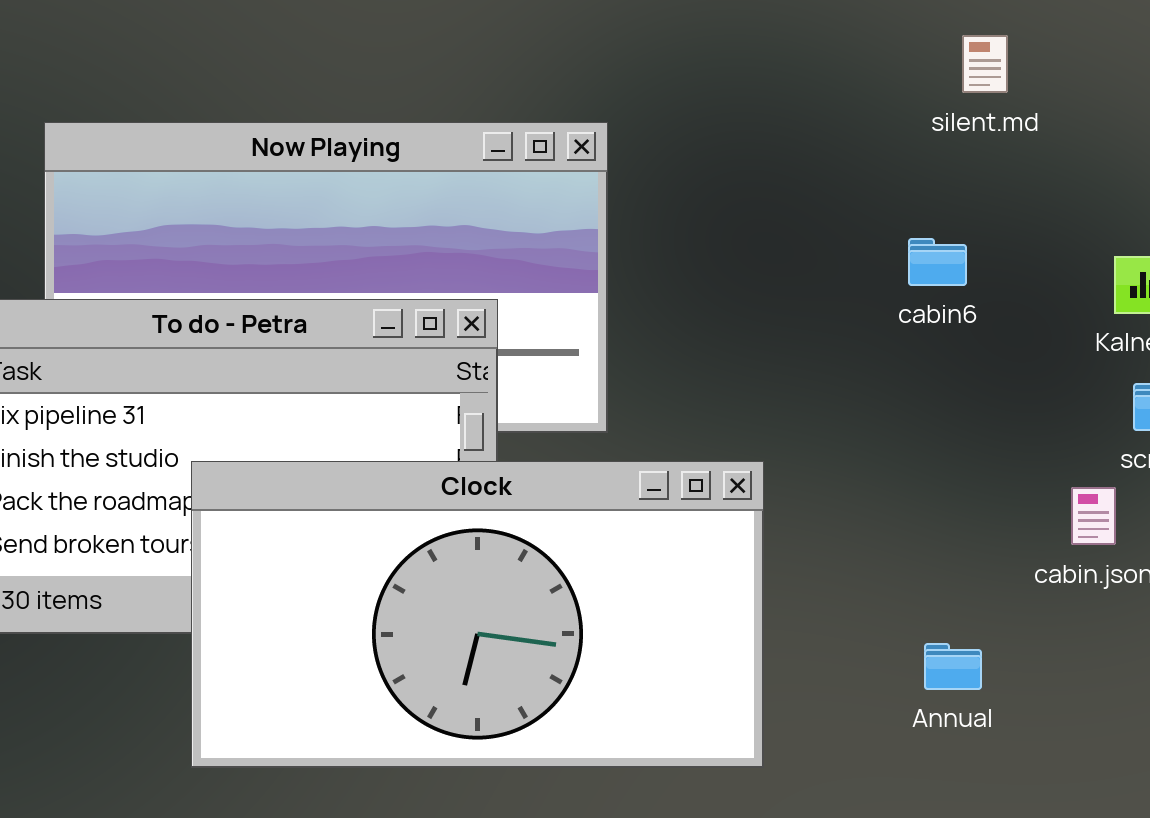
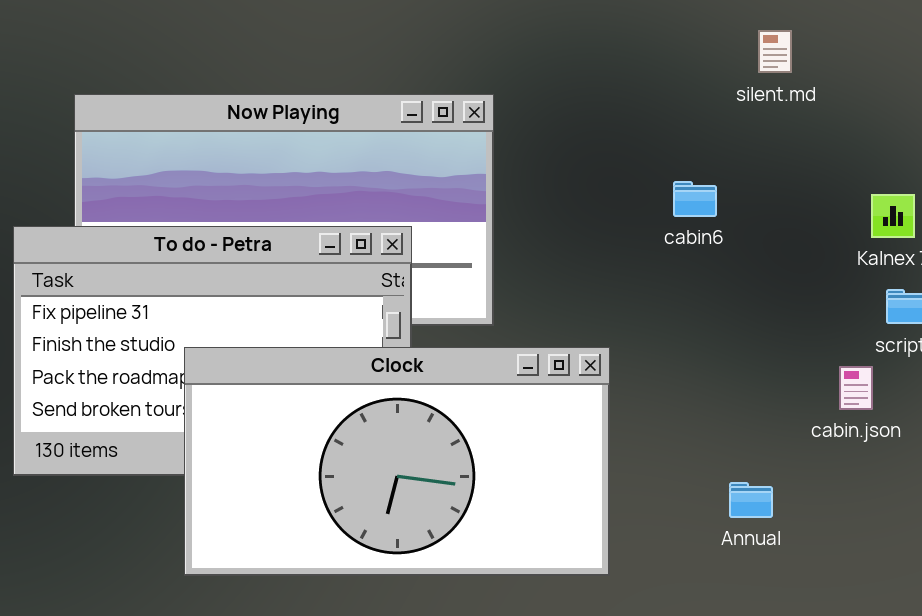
cabin6: [908,238,967,286] -> [673,181,717,217], moved

